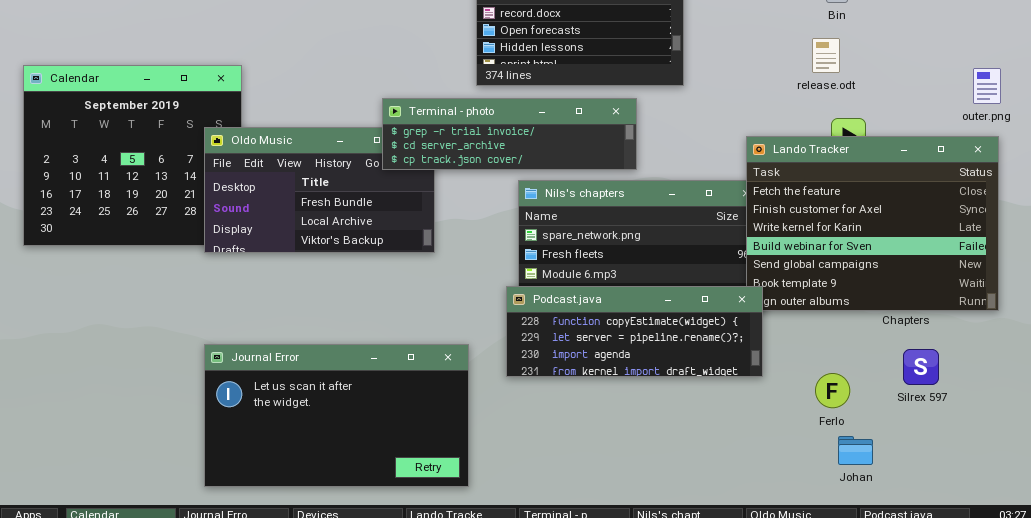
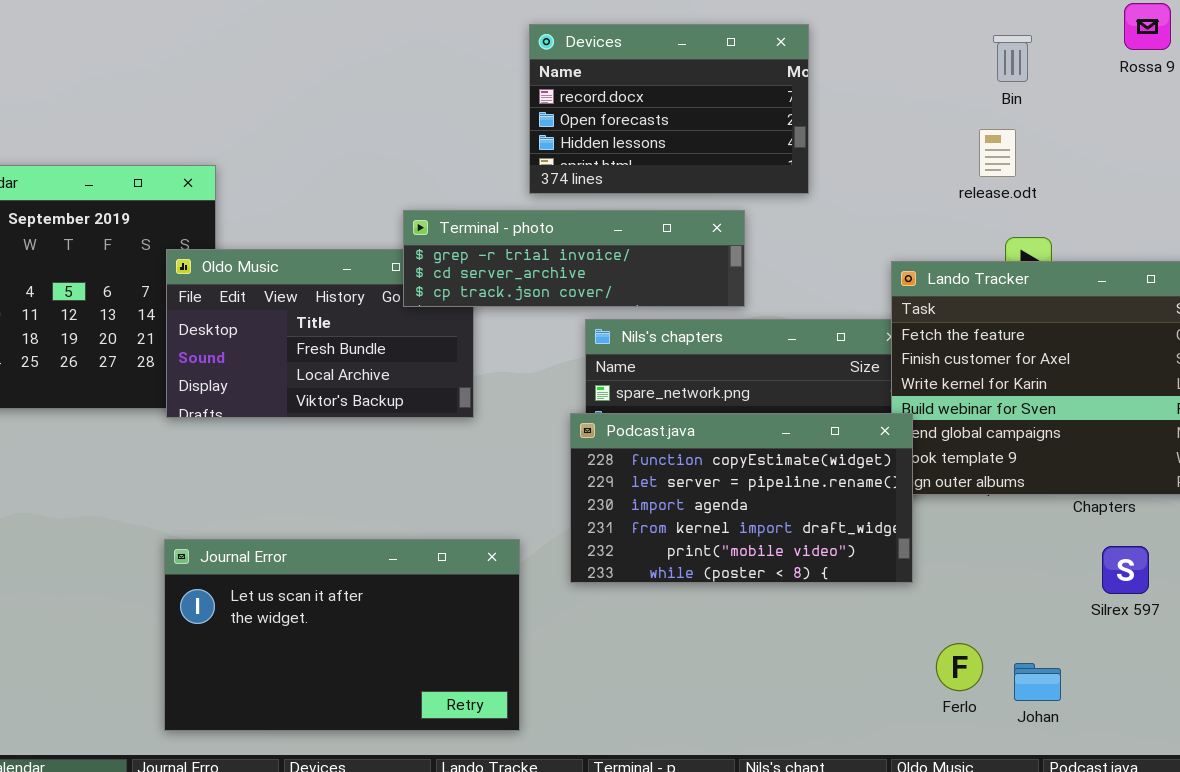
Podcast.java: [506,286,763,377] -> [570,413,913,583], resized
Ferlo: [815,373,850,408] -> [936,643,983,691], moved

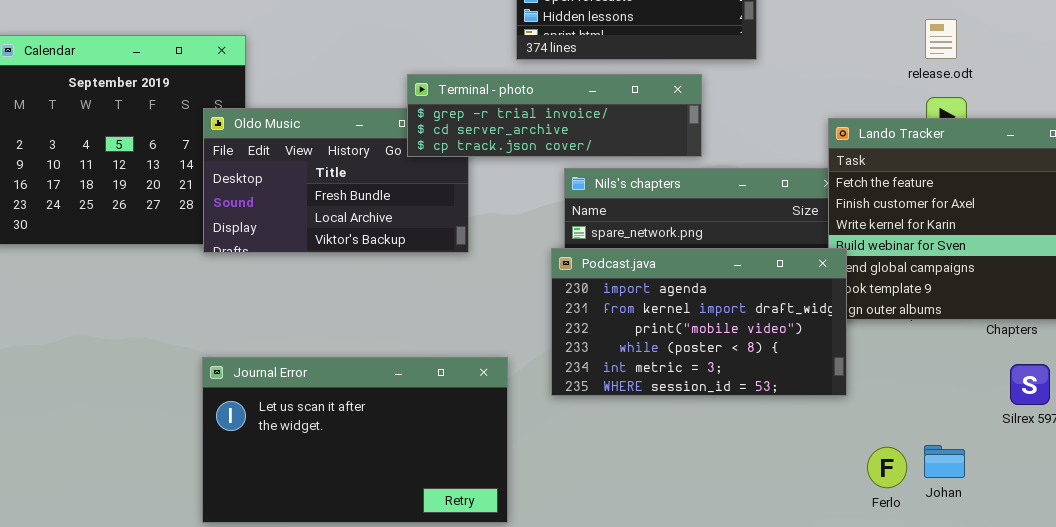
release.odt: [979,129,1016,177] -> [925,19,957,59], moved
Podcast.java: [570,413,913,583] -> [551,248,847,396], scrolled down 2 rows
Johan: [1014,663,1061,701] -> [924,445,965,478], moved

